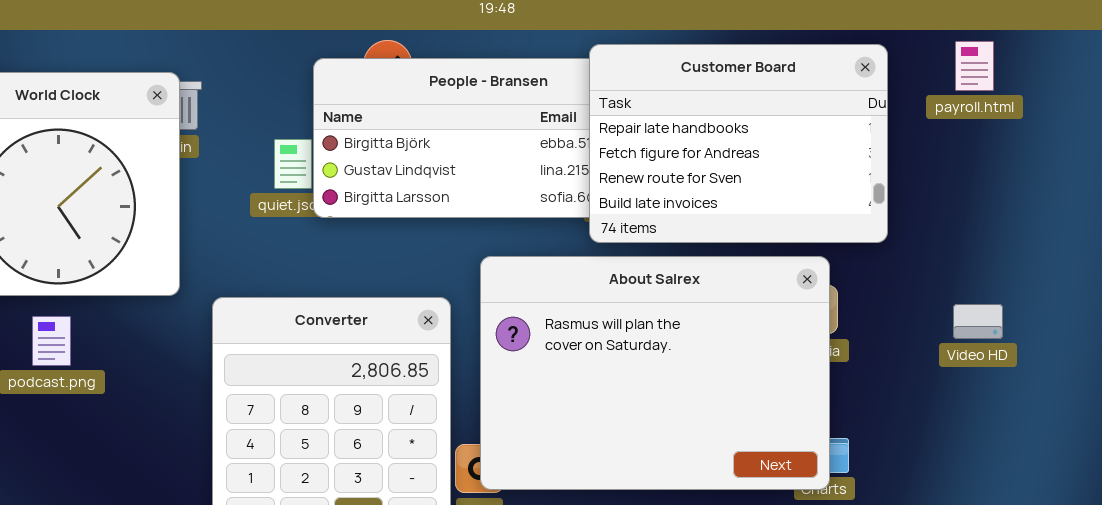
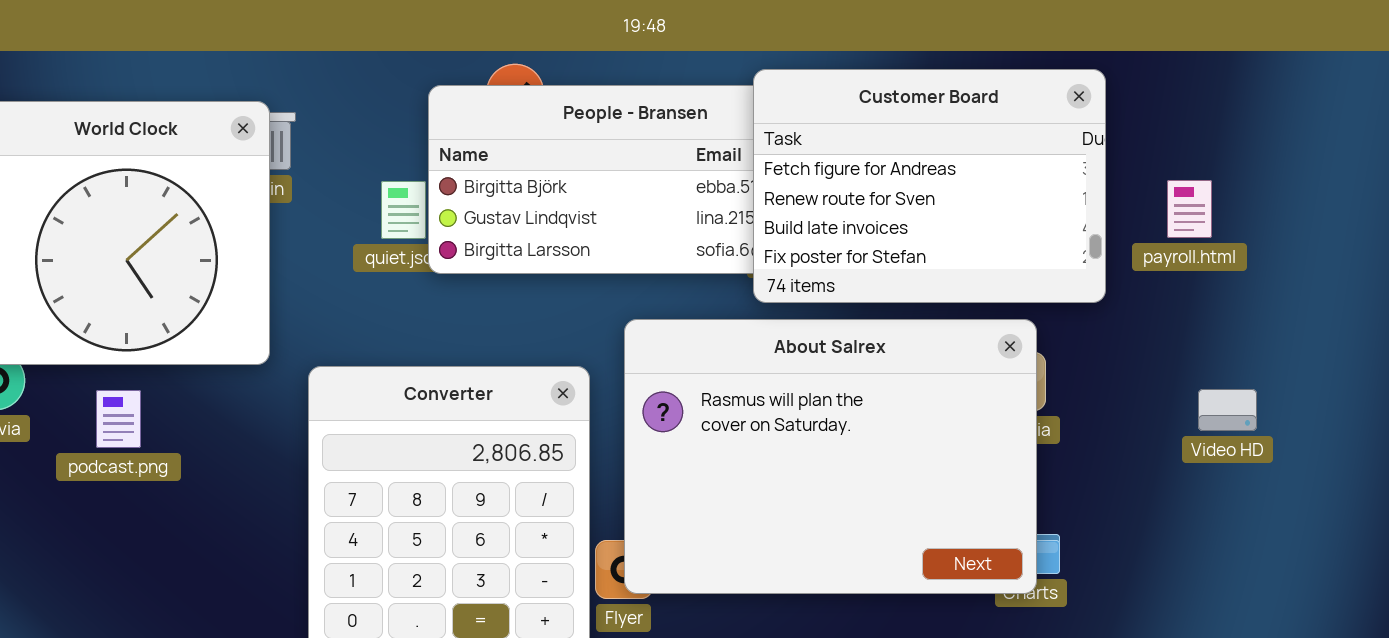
payroll.html: [955,41,994,91] -> [1167,180,1212,238], moved
Customer Board: [589,44,888,243] -> [753,69,1106,303], scrolled down 1 row
Video HD: [953,304,1003,339] -> [1198,389,1257,431], moved

